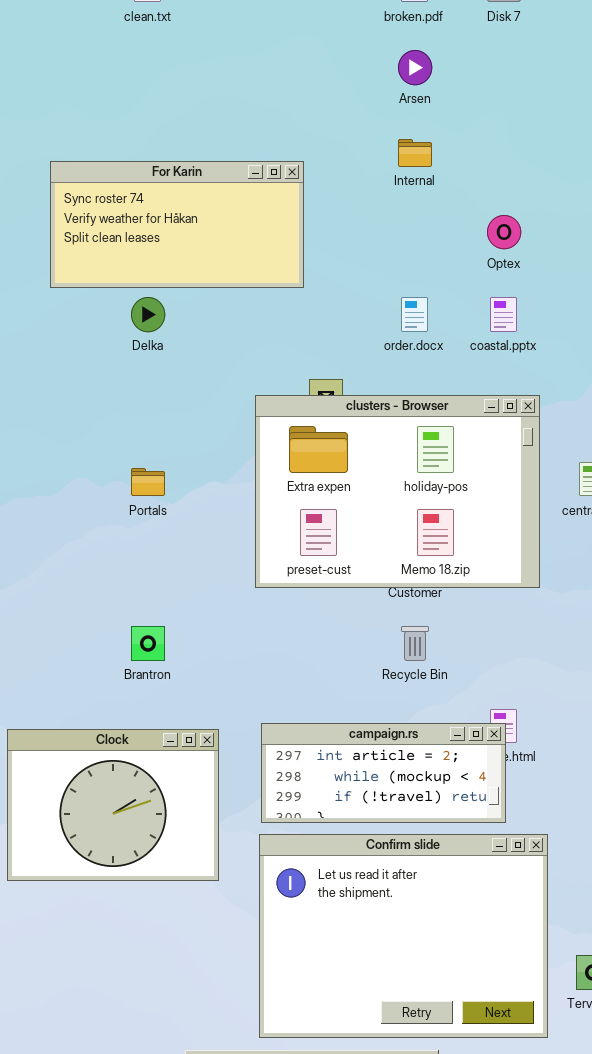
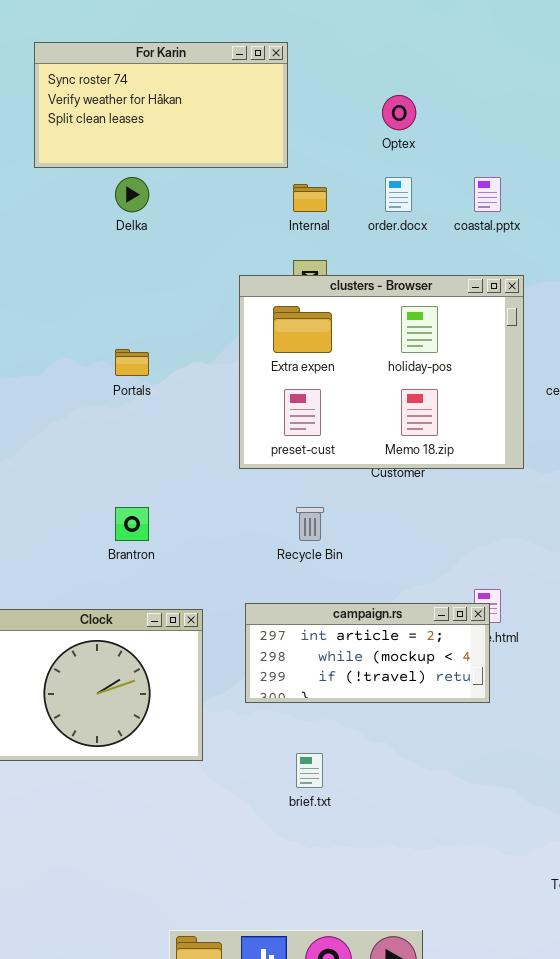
Internal: [398,139,432,167] -> [293,184,327,212], moved
Optex: [487,215,521,249] -> [382,95,416,130], moved
Recycle Bin: [401,626,429,661] -> [296,507,324,541], moved
Confirm slide: [259,834,548,1038] -> none, closed

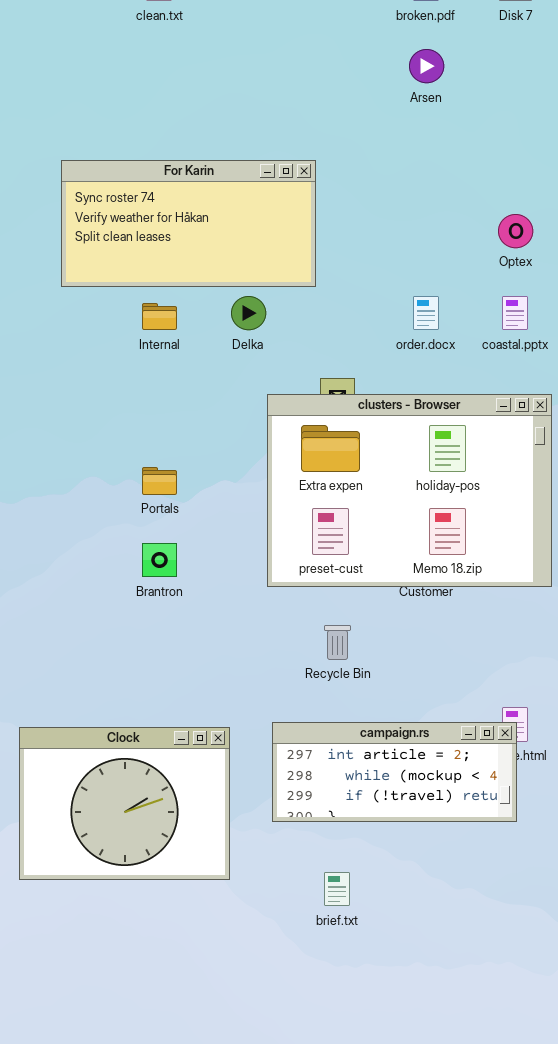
Optex: [382,95,416,130] -> [498,214,533,248], moved
Delka: [115,177,149,212] -> [231,296,266,330], moved
Internal: [293,184,327,212] -> [142,303,177,330], moved
Brantron: [115,507,149,541] -> [142,543,177,577], moved

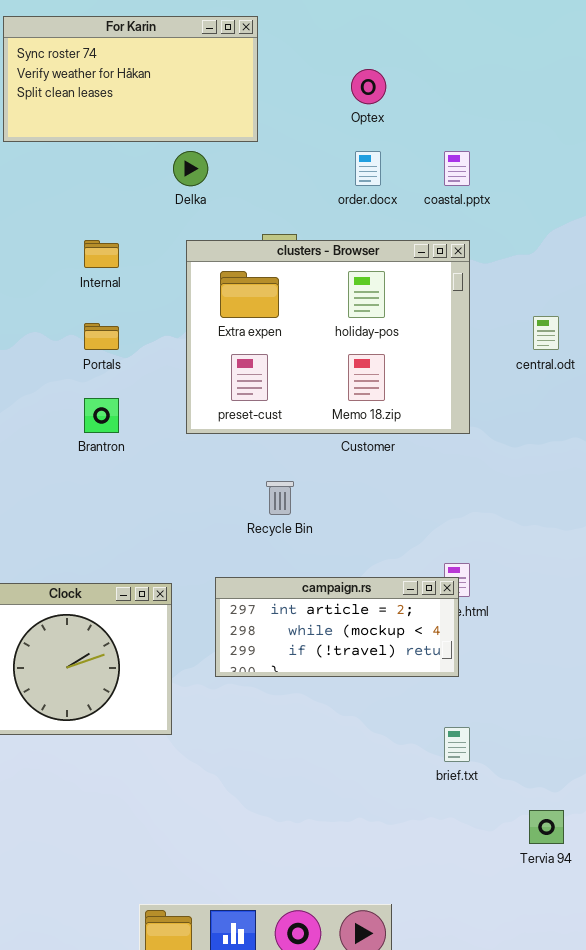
Optex: [498,214,533,248] -> [351,69,386,104], moved
Internal: [142,303,177,330] -> [84,240,119,268], moved
clusters - Browser: [267,394,552,587] -> [186,240,470,434], moved
brief.txt: [324,872,350,906] -> [444,727,470,762], moved

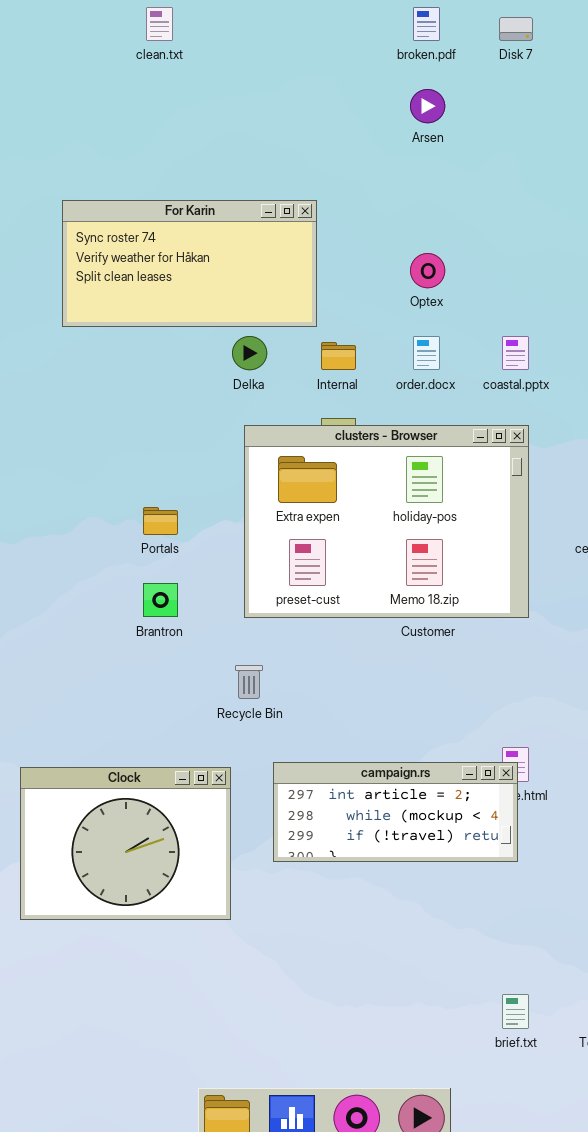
Internal: [84,240,119,268] -> [321,342,356,370], moved
Recycle Bin: [266,481,294,515] -> [235,665,263,699], moved
brief.txt: [444,727,470,762] -> [502,994,529,1029], moved

